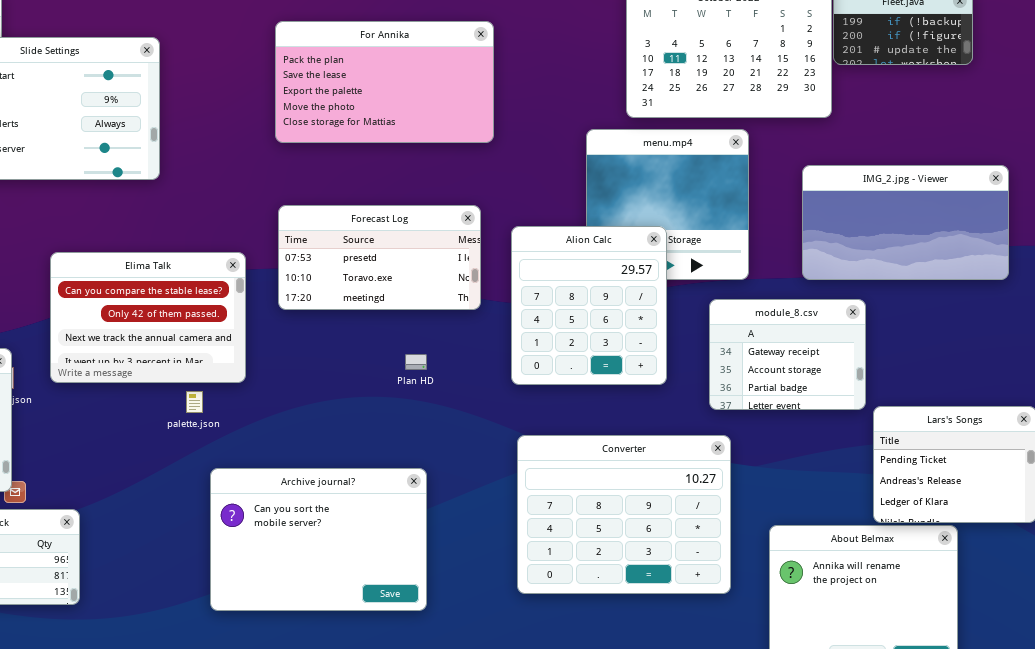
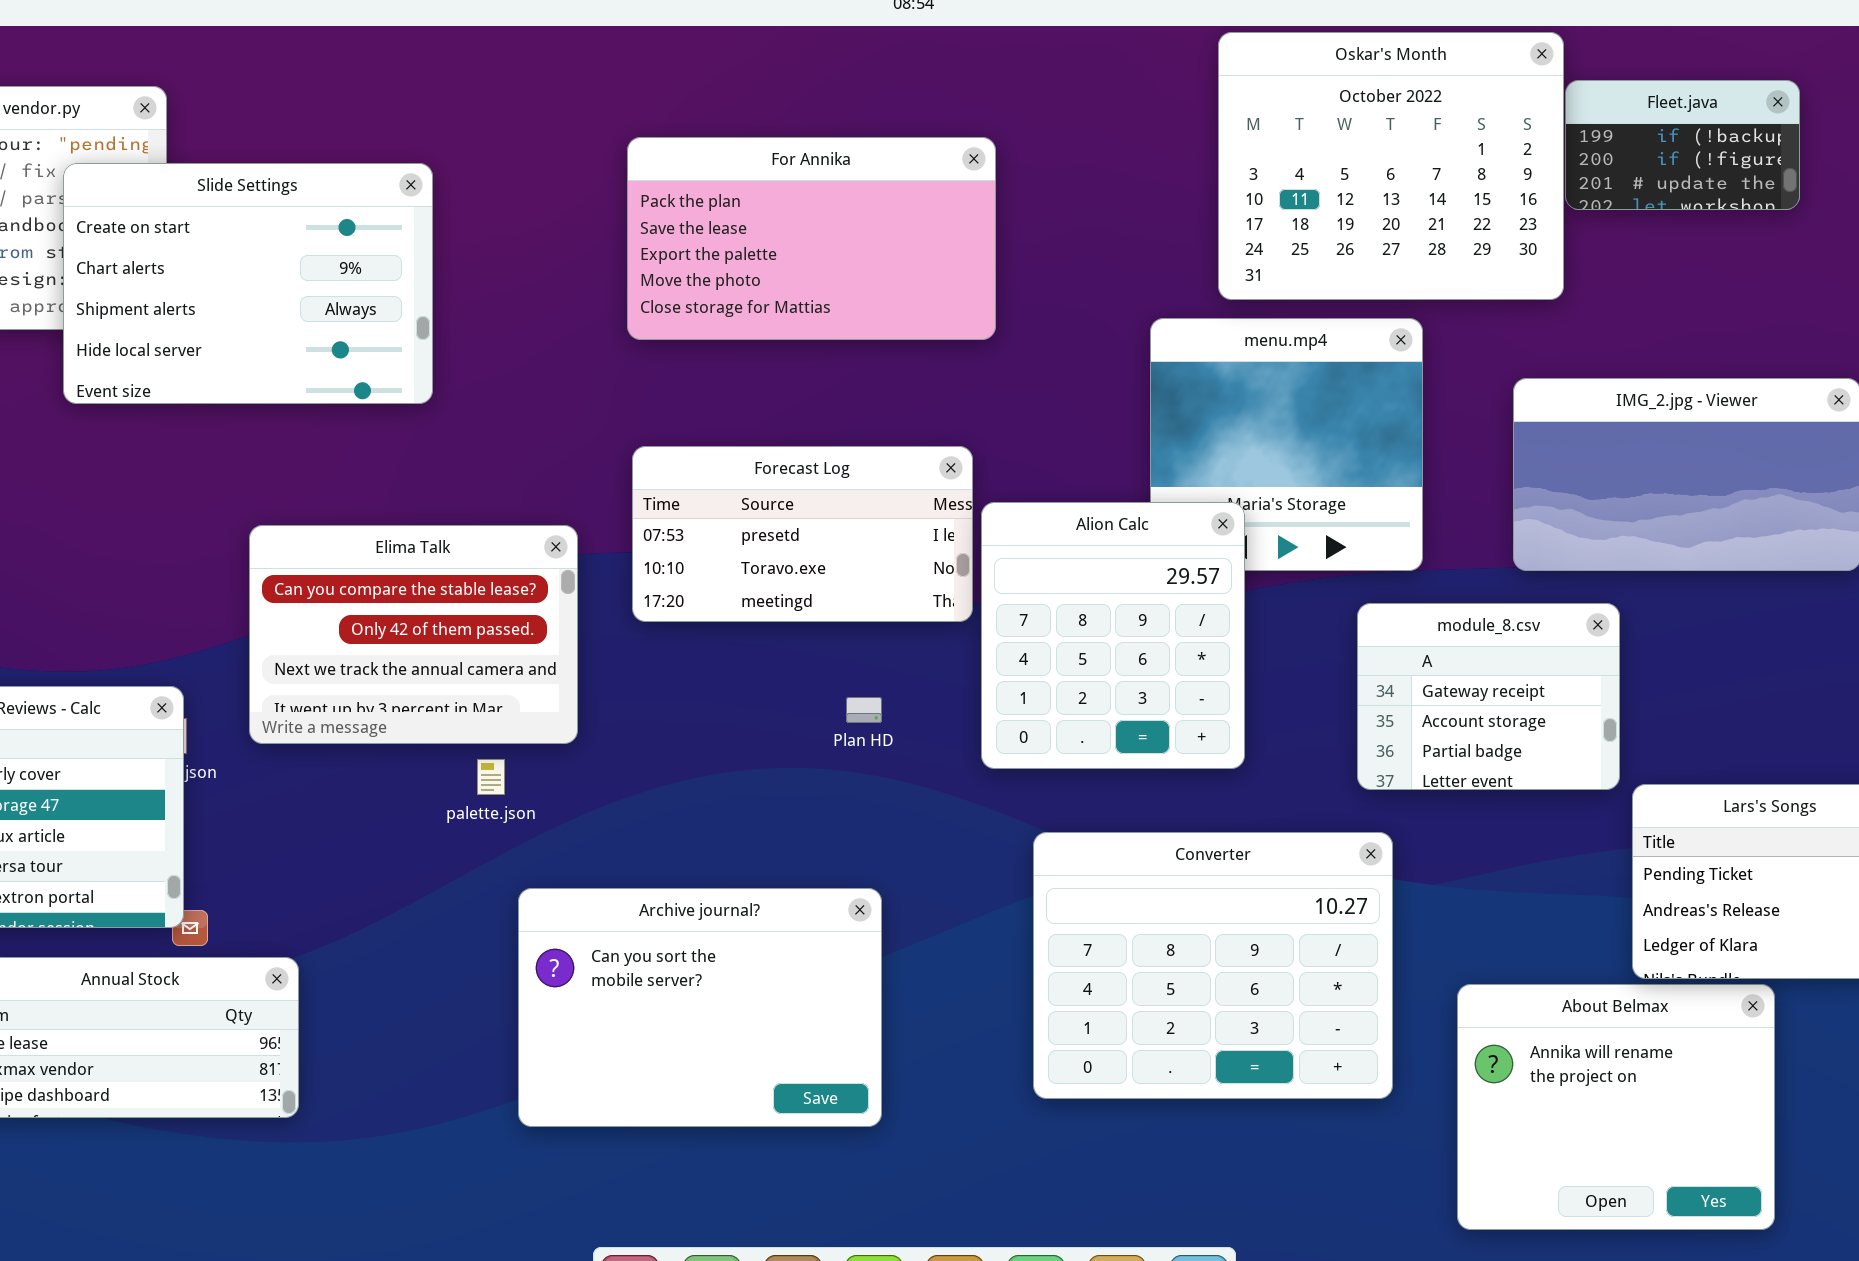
Alion Calc: [511,226,667,385] -> [981,502,1245,769], moved

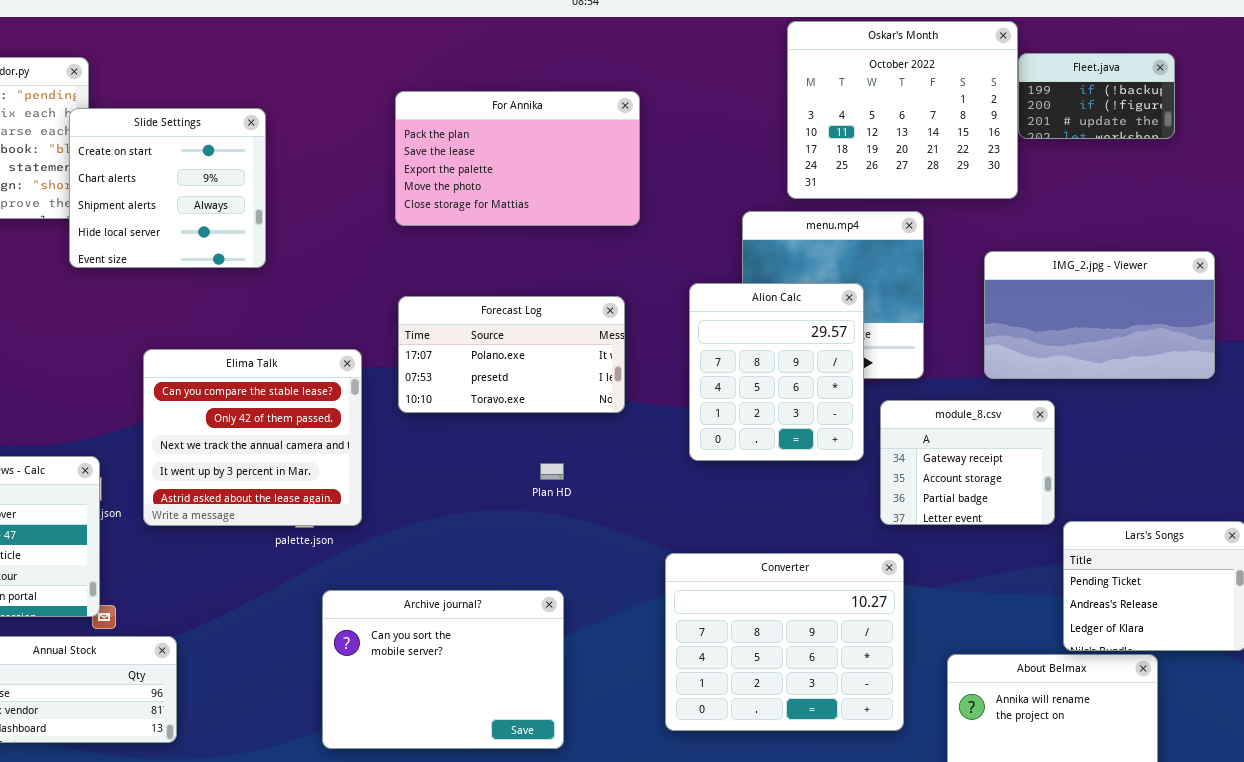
Slide Settings: [63,163,433,404] -> [69,108,266,268], resized
Forecast Log: [632,446,973,622] -> [398,296,625,413], scrolled up 1 row
Alion Calc: [981,502,1245,769] -> [689,283,864,461], moved
Elima Talk: [249,525,578,744] -> [143,349,362,526], resized

